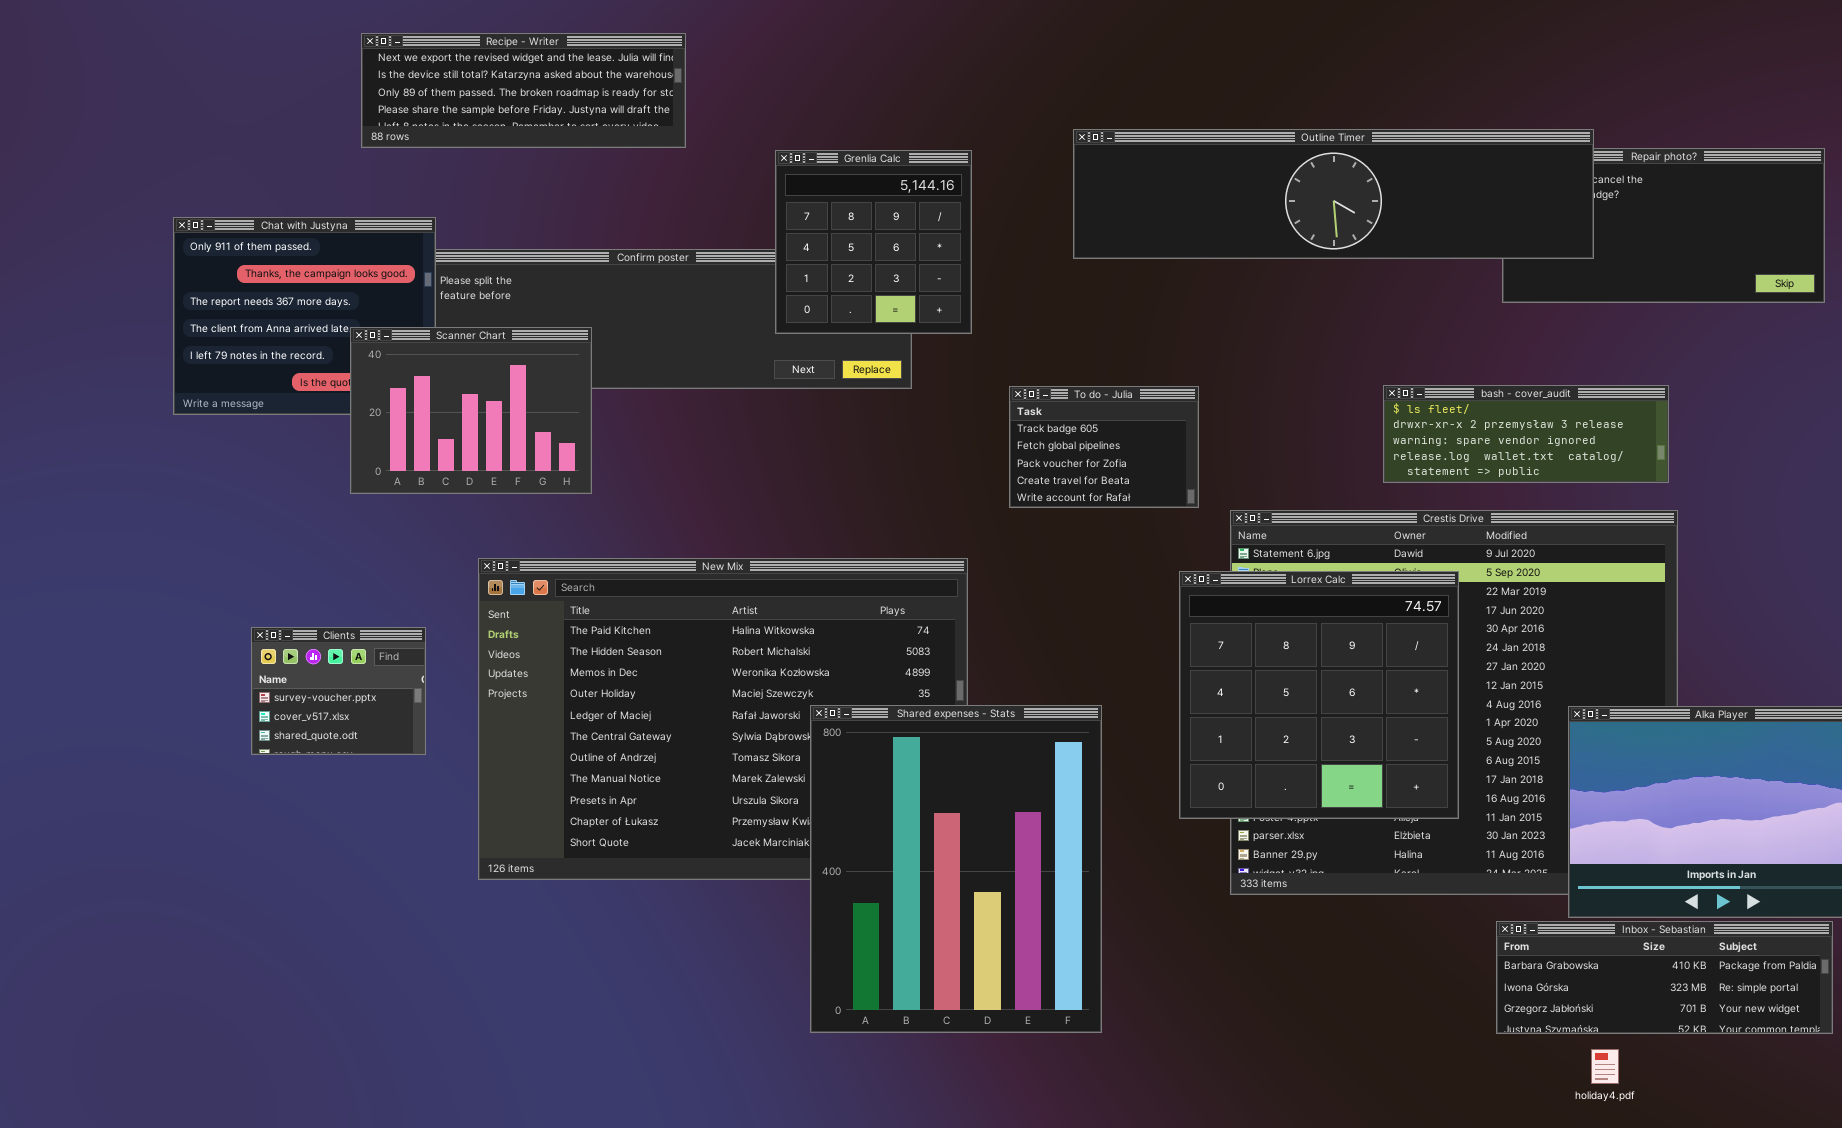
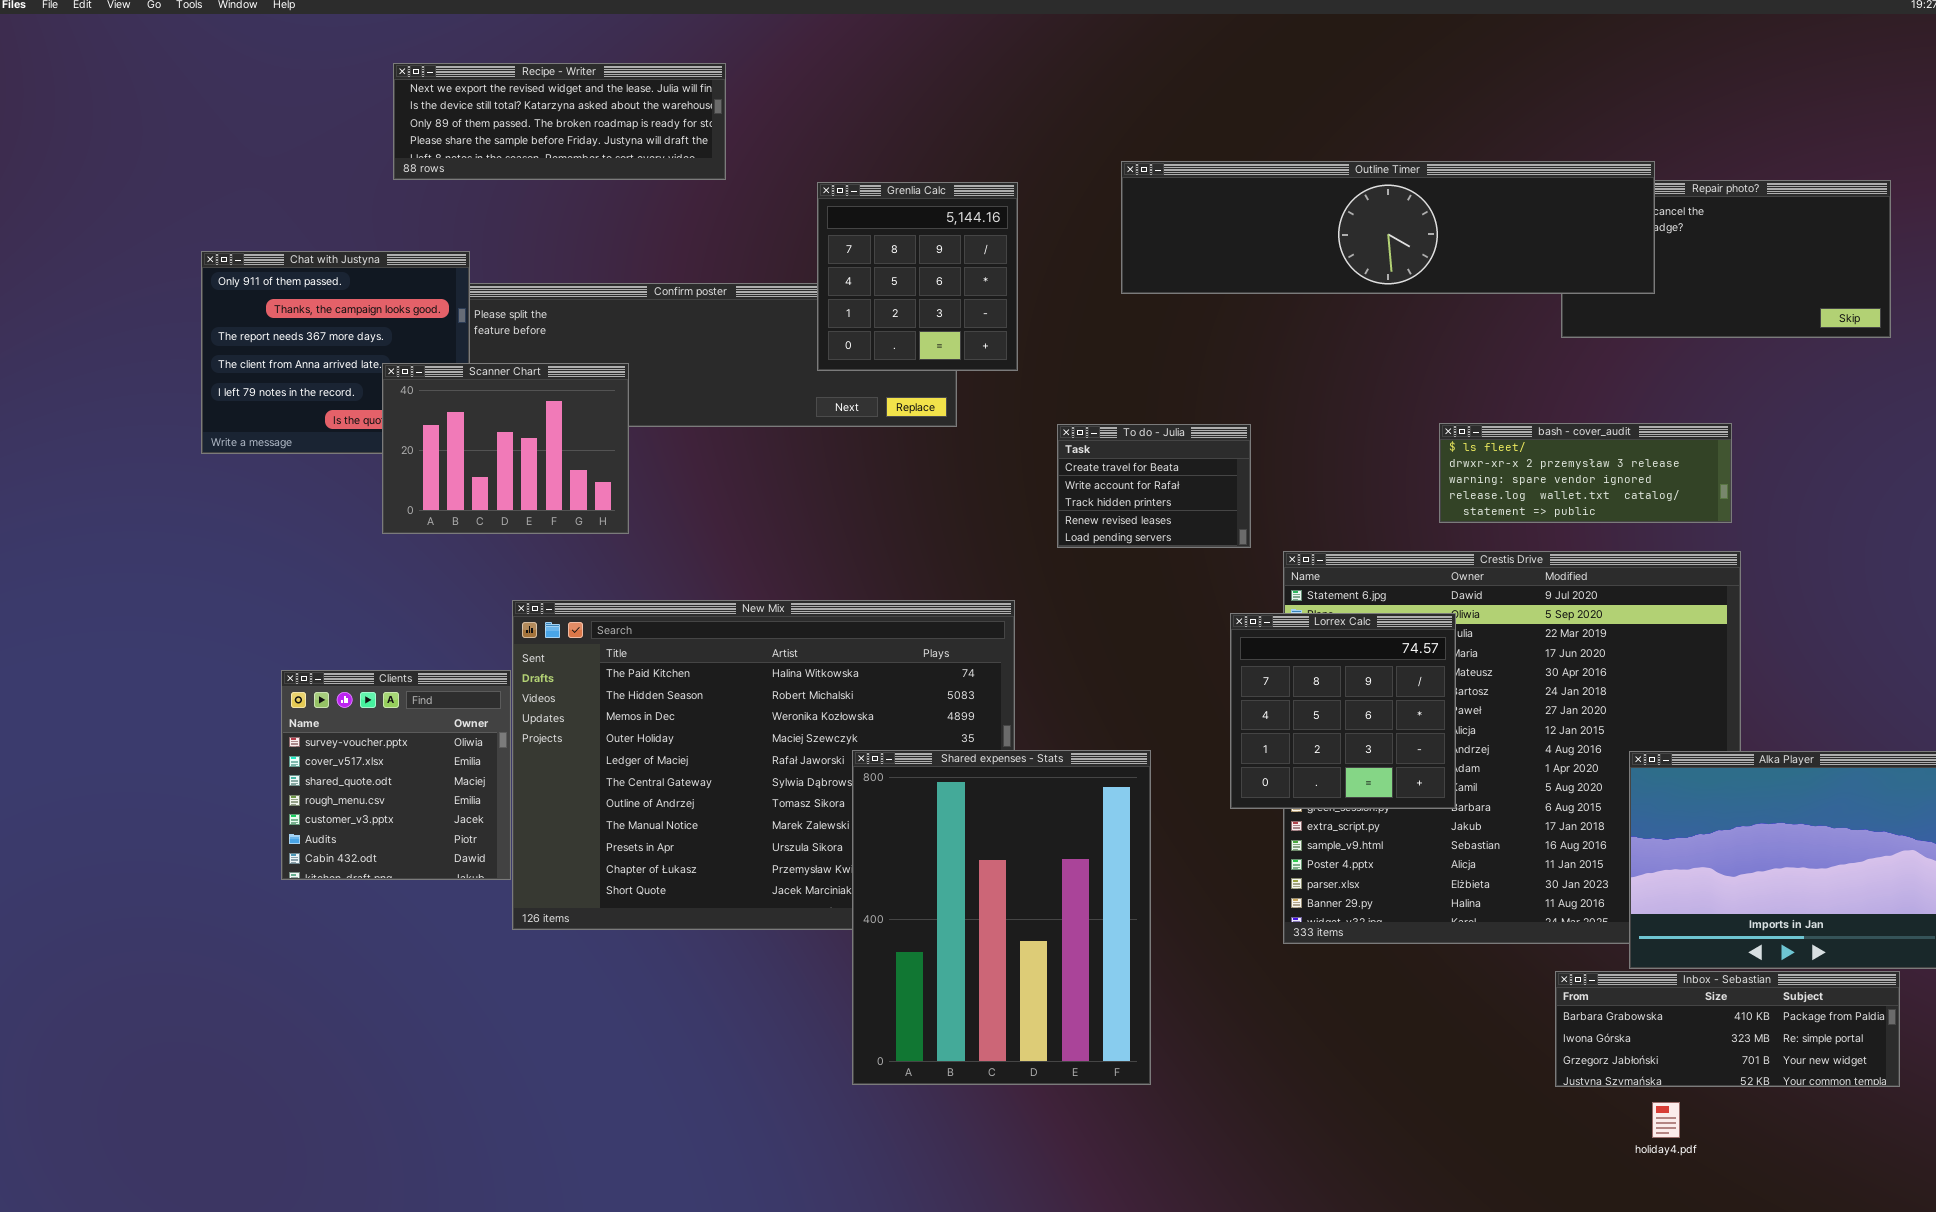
To do - Julia: [1009,386,1199,508] -> [1057,424,1251,548], scrolled down 3 rows
Lorrex Calc: [1179,571,1459,819] -> [1230,613,1456,809], resized
Clients: [251,627,426,755] -> [281,670,511,880], resized

